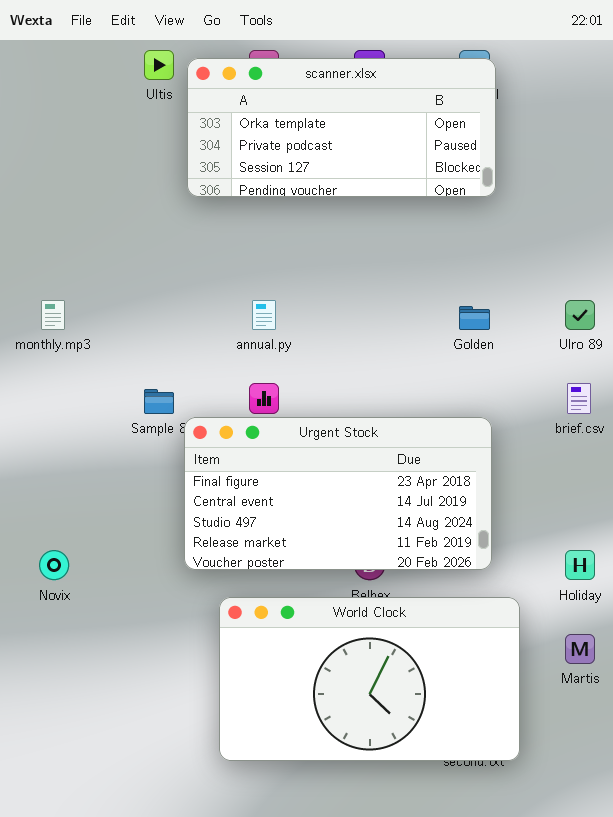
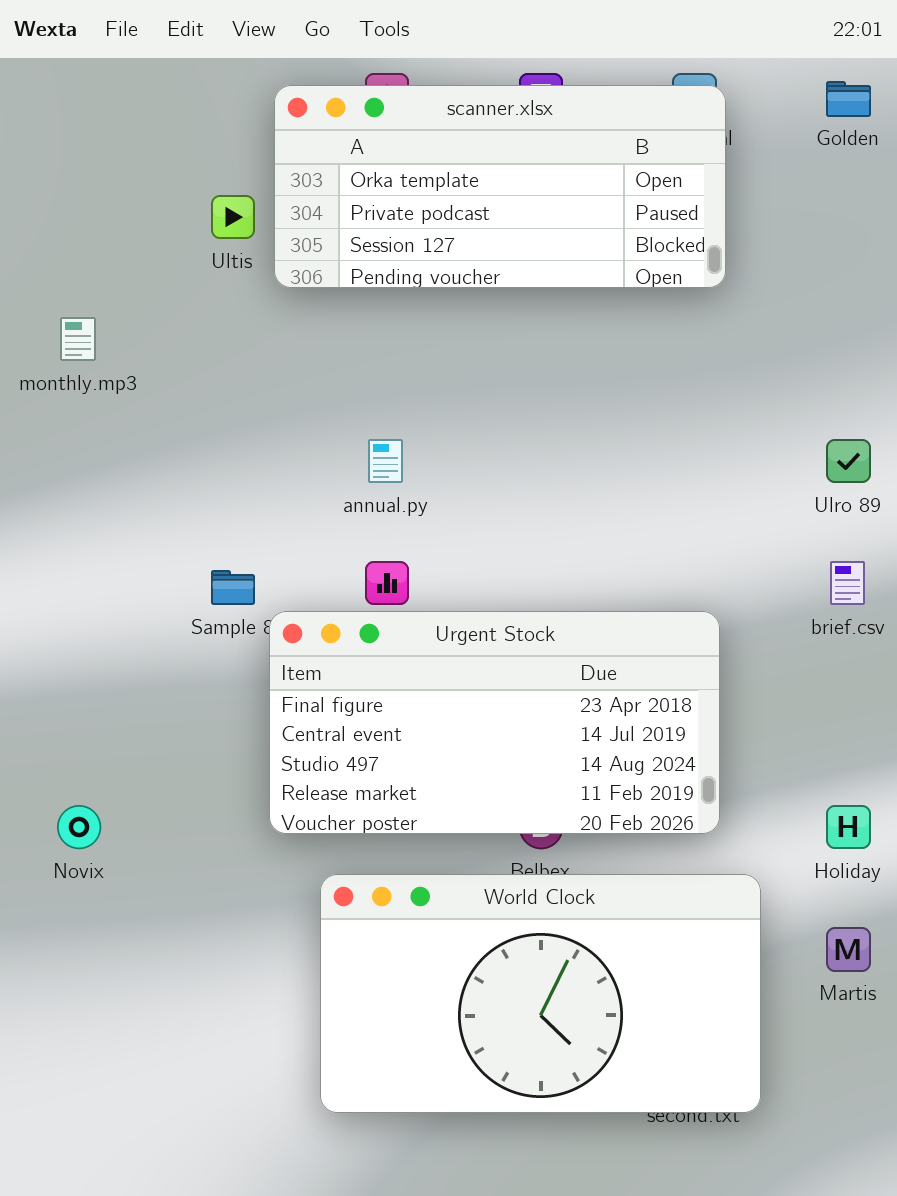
Ultis: [144,50,174,80] -> [211,195,255,239], moved
monthly.mp3: [41,300,65,330] -> [60,317,96,361], moved
Golden: [459,306,490,330] -> [826,81,871,117], moved

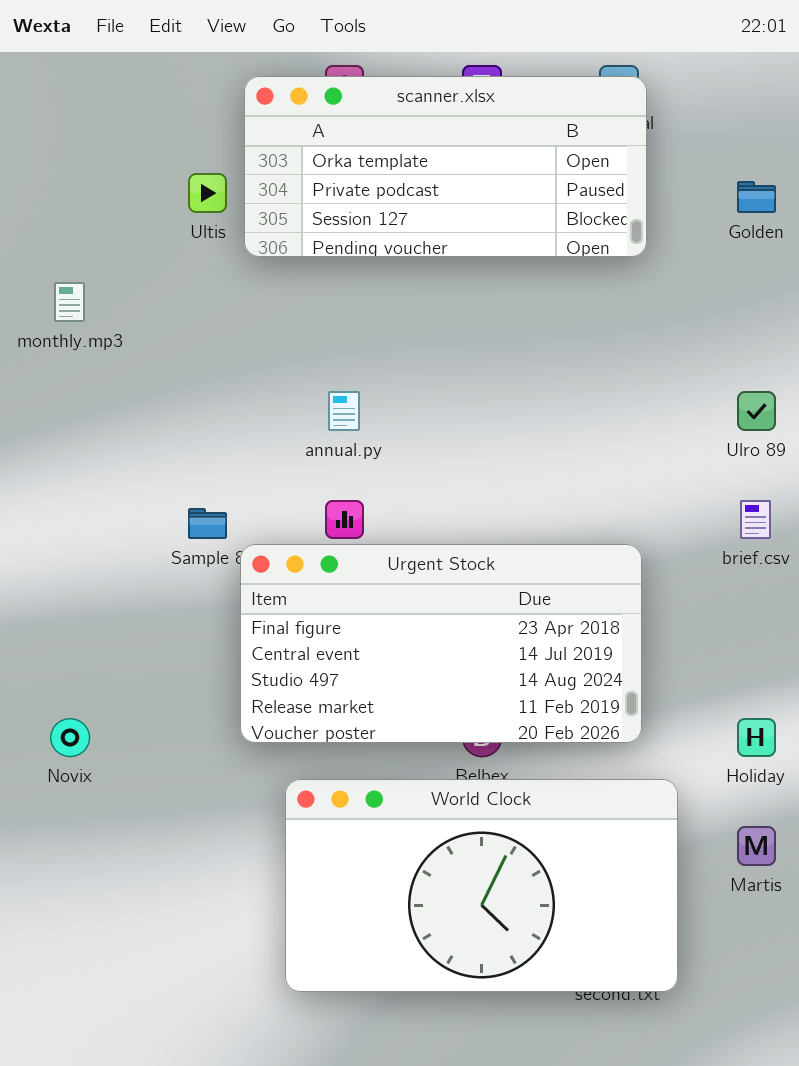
Golden: [826,81,871,117] -> [737,181,776,213], moved

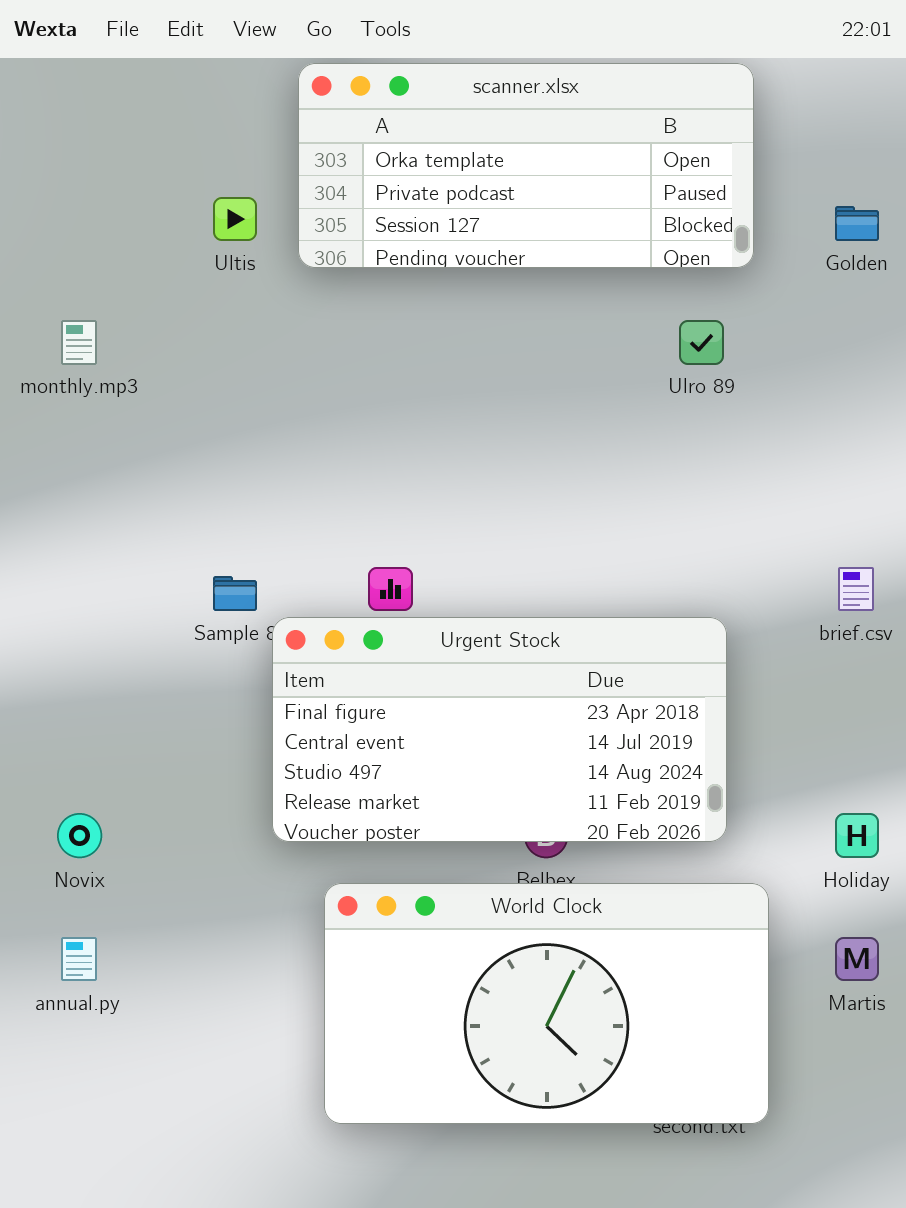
scanner.xlsx: [244,76,647,257] -> [298,63,754,268], moved
annual.py: [328,391,360,431] -> [61,937,97,981], moved
Ulro 89: [737,391,776,431] -> [679,320,724,365], moved

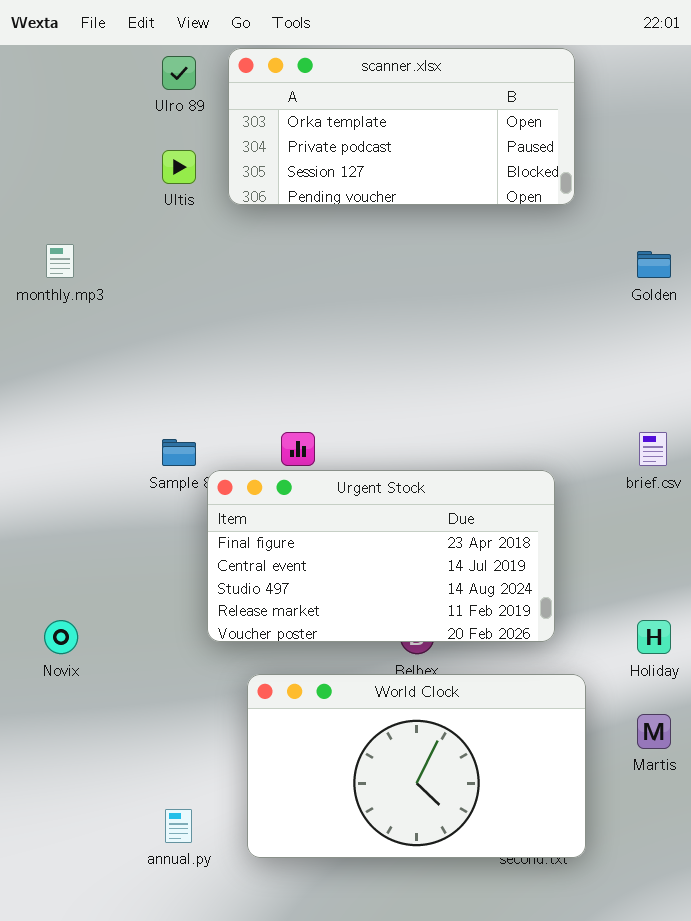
Golden: [835,206,879,241] -> [637,251,671,278], moved
Ulro 89: [679,320,724,365] -> [162,56,196,90], moved
annual.py: [61,937,97,981] -> [165,809,192,843], moved

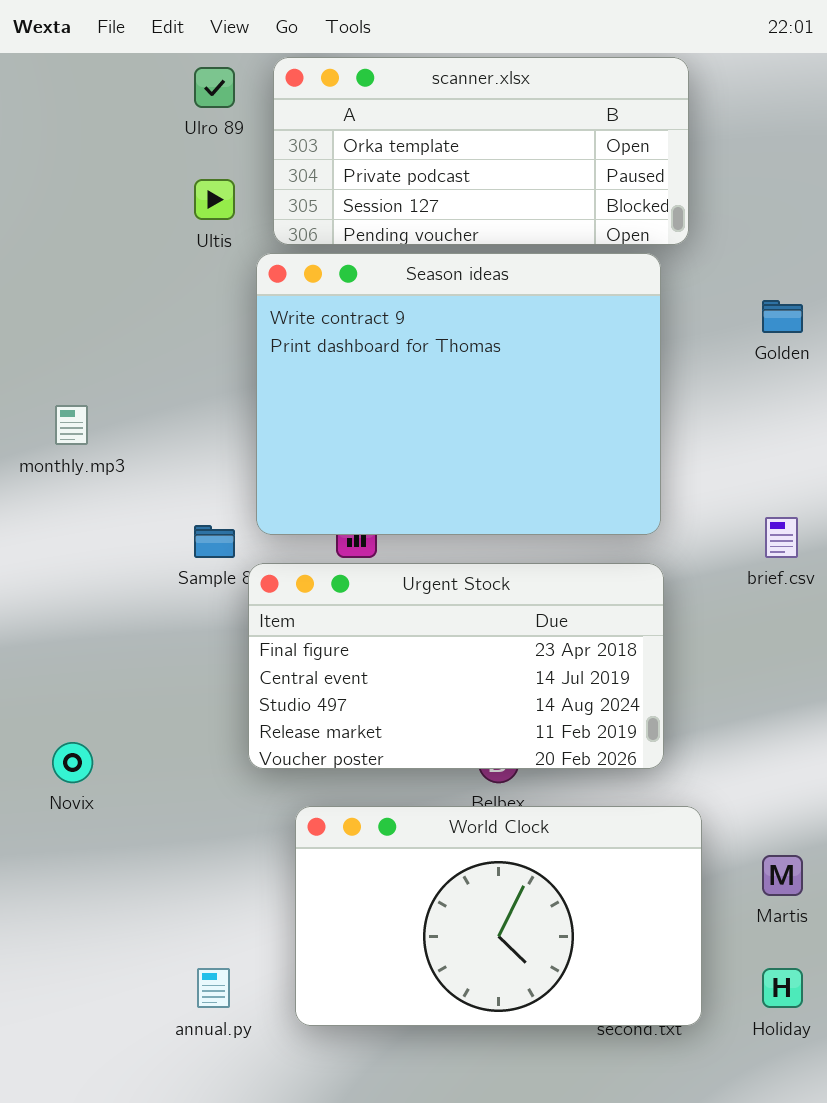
Season ideas: none -> [256,253,661,535], opened
monthly.mp3: [46,244,74,278] -> [55,405,88,445], moved
Holiday: [637,620,671,654] -> [762,968,803,1008], moved

